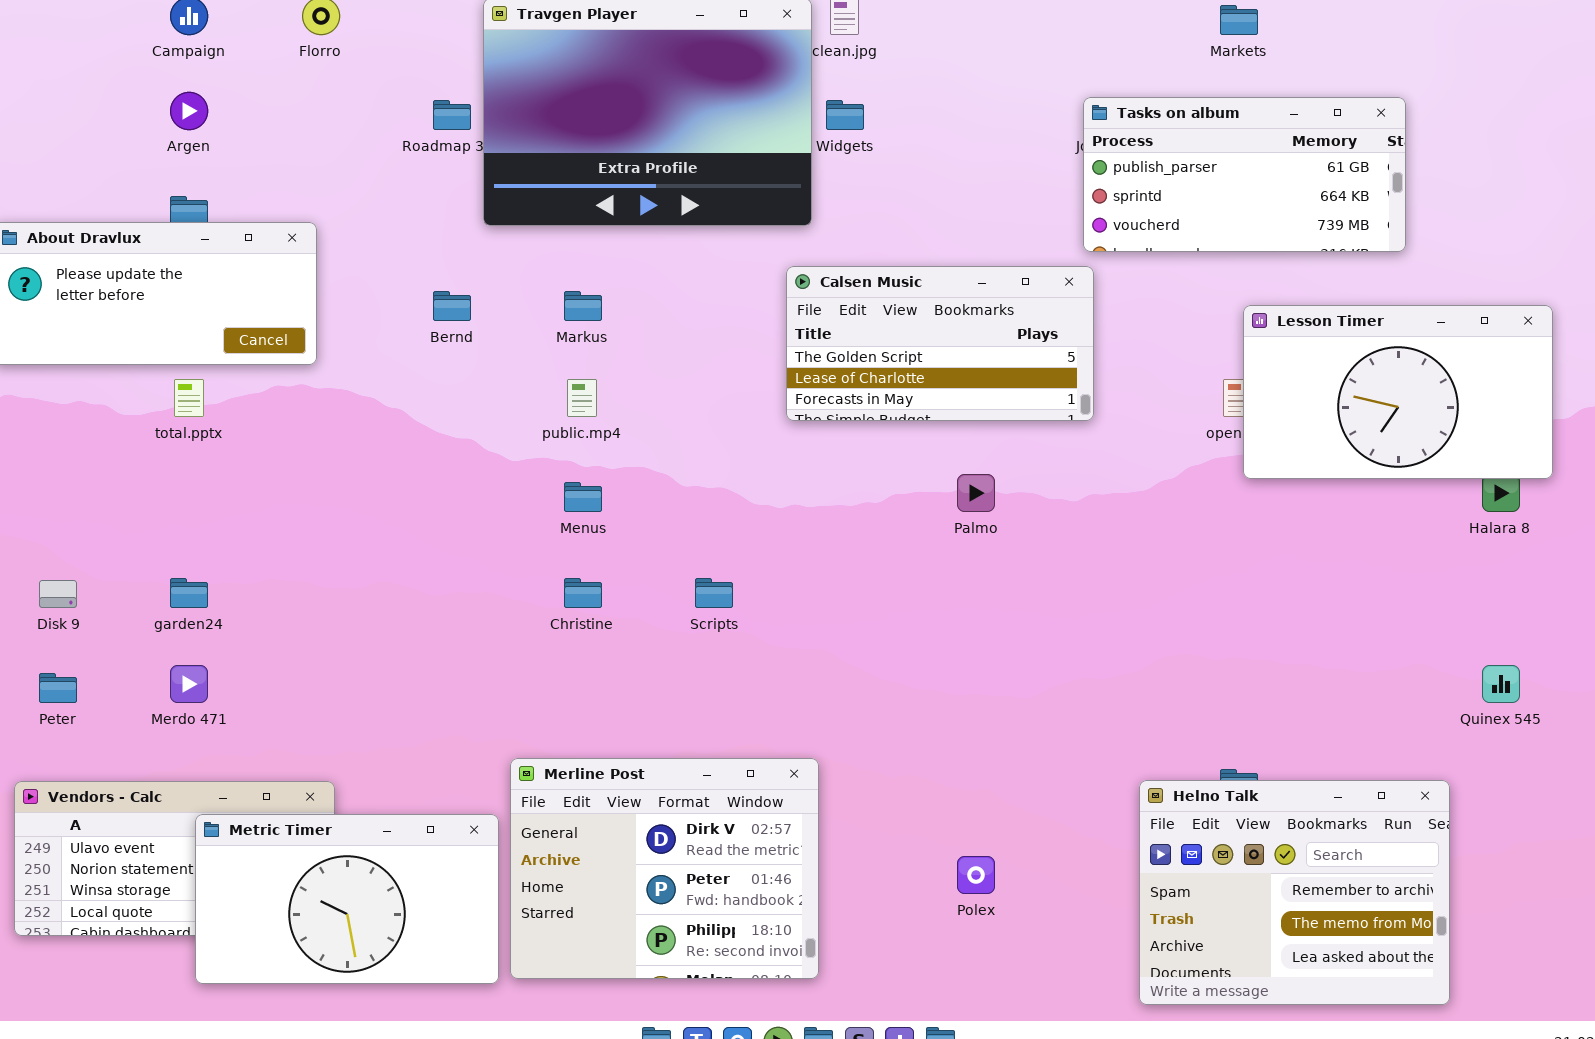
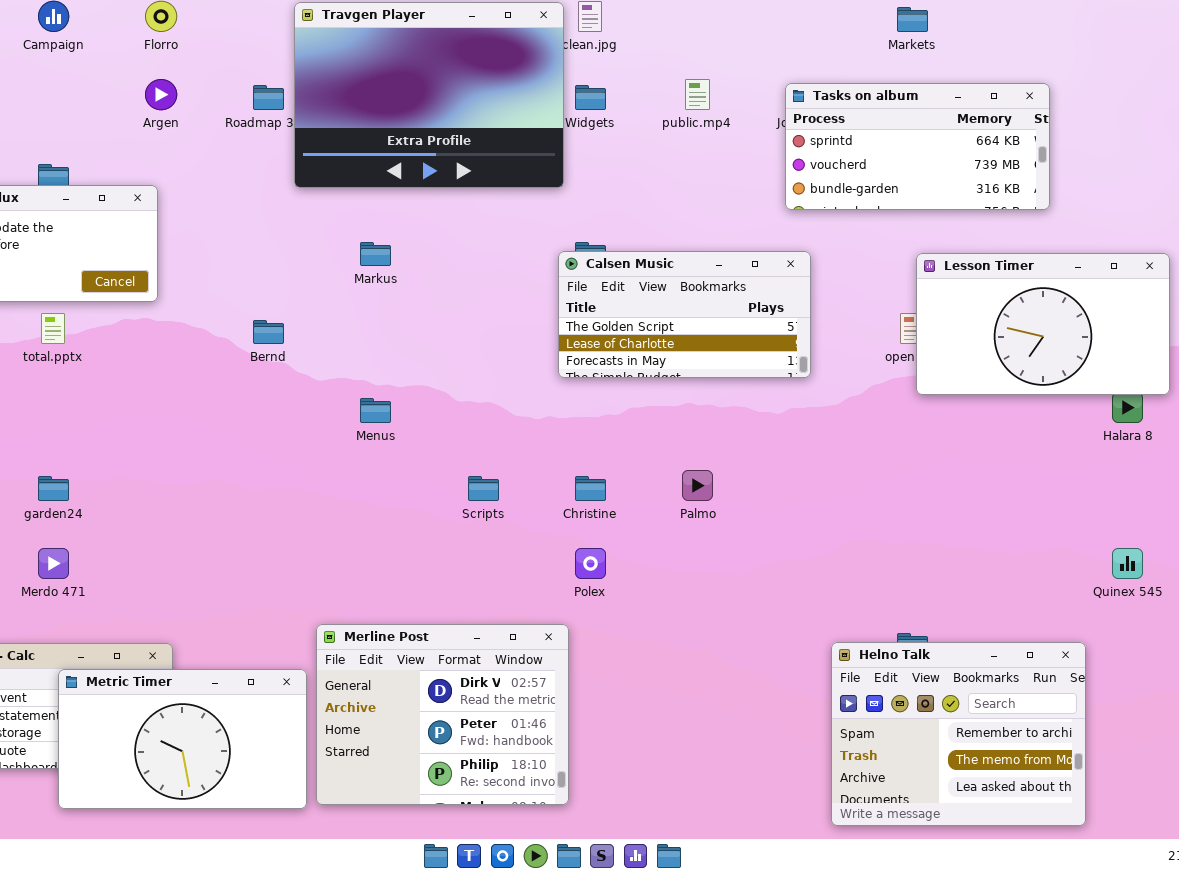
Argen: [170,92,208,130] -> [145,79,177,110], moved
Tasks on album: [1083,97,1406,252] -> [785,83,1050,210], scrolled down 1 row
Calsen Music: [786,266,1094,421] -> [558,251,811,378], moved
Bernd: [433,291,471,321] -> [253,320,284,344], moved
public.mp4: [567,379,597,417] -> [685,79,710,110], moved
Palmo: [957,474,995,512] -> [682,470,713,501], moved
Christine: [564,578,602,608] -> [575,476,606,501], moved
Polex: [957,856,995,894] -> [575,548,606,579], moved

